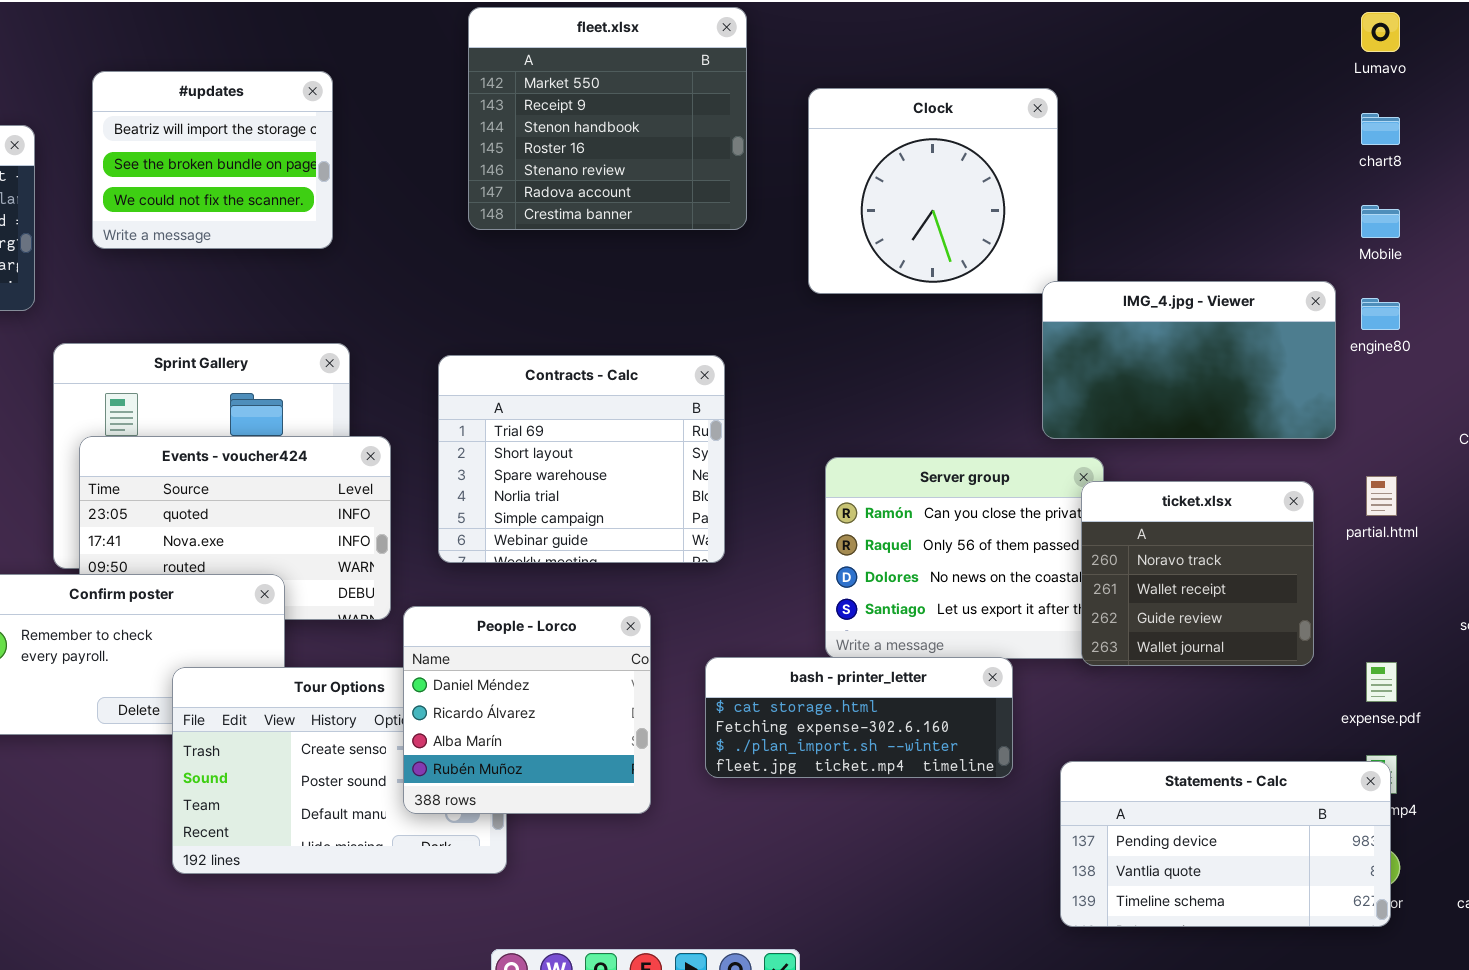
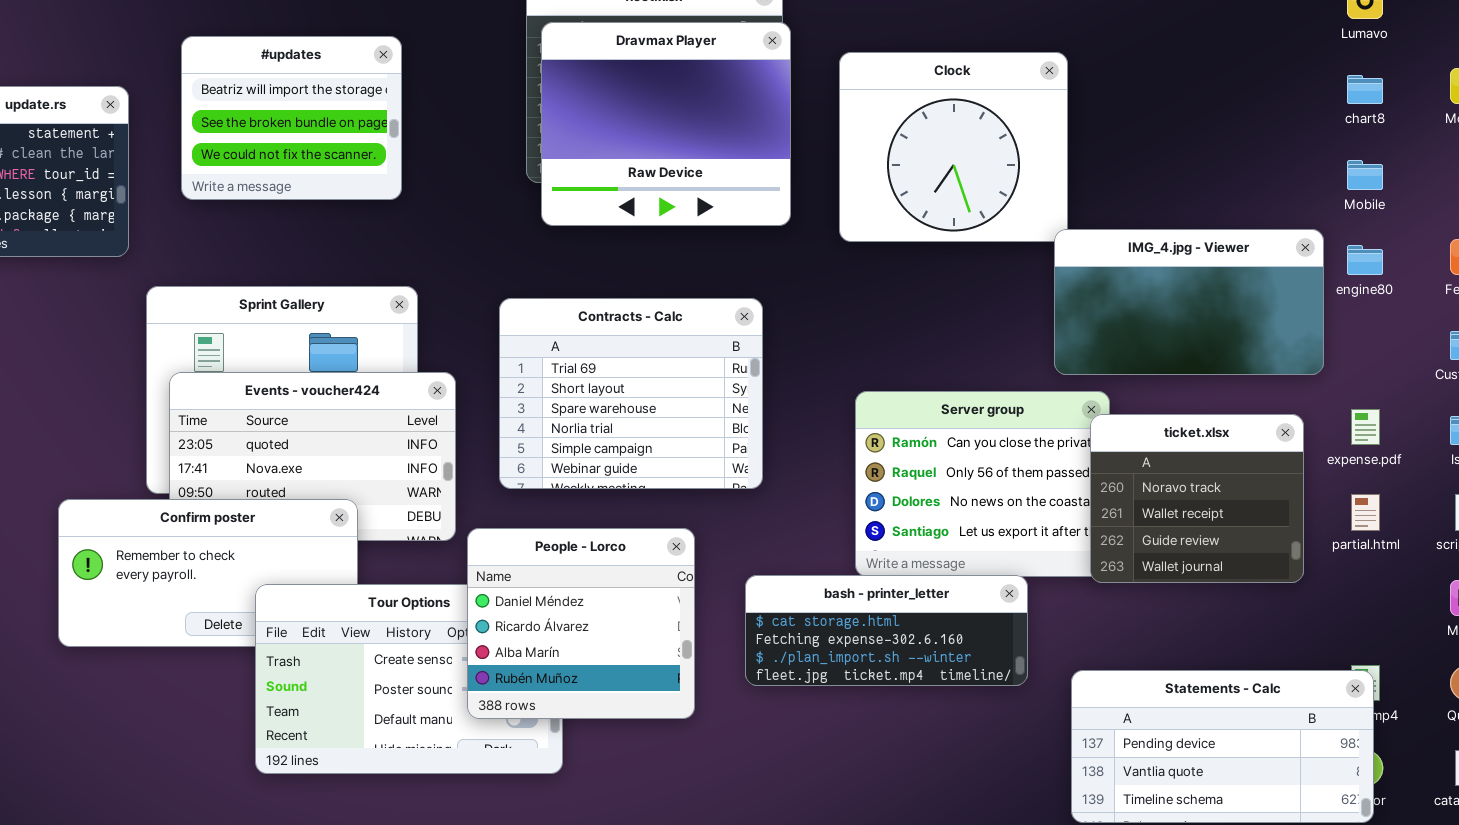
Dravmax Player: none -> [541,22,791,226], opened
partial.html: [1366,476,1397,516] -> [1351,494,1380,531], moved
expense.pdf: [1366,662,1397,702] -> [1351,409,1380,445], moved

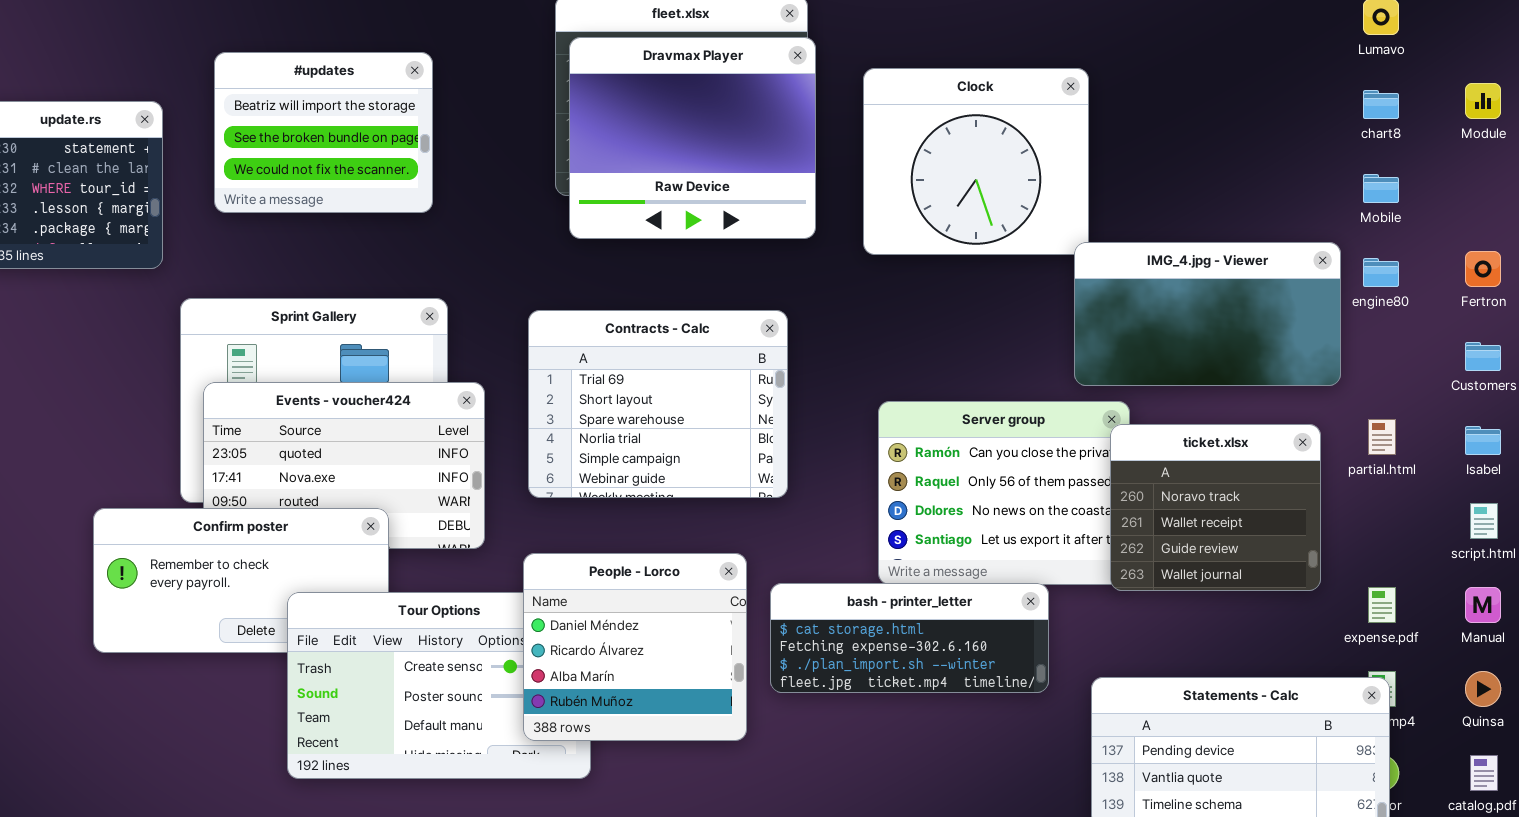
expense.pdf: [1351,409,1380,445] -> [1368,587,1396,623], moved
partial.html: [1351,494,1380,531] -> [1368,419,1396,455], moved
People - Lorco: [467,528,695,719] -> [523,553,747,741], moved

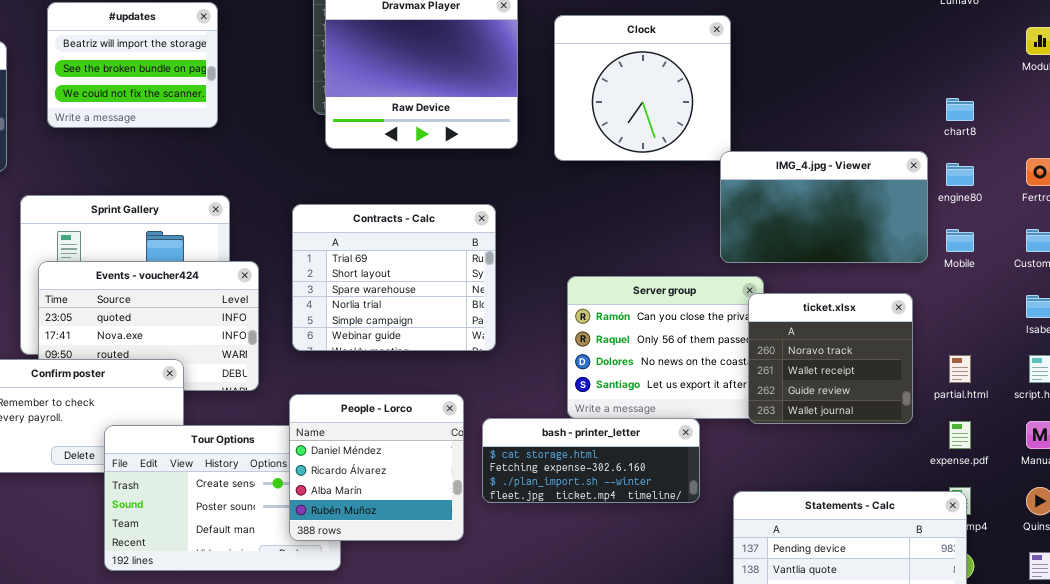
chart8: [1363,90,1399,119] -> [946,98,974,121], moved
Mobile: [1363,174,1399,203] -> [946,229,974,252], moved
partial.html: [1368,419,1396,455] -> [949,355,971,383], moved

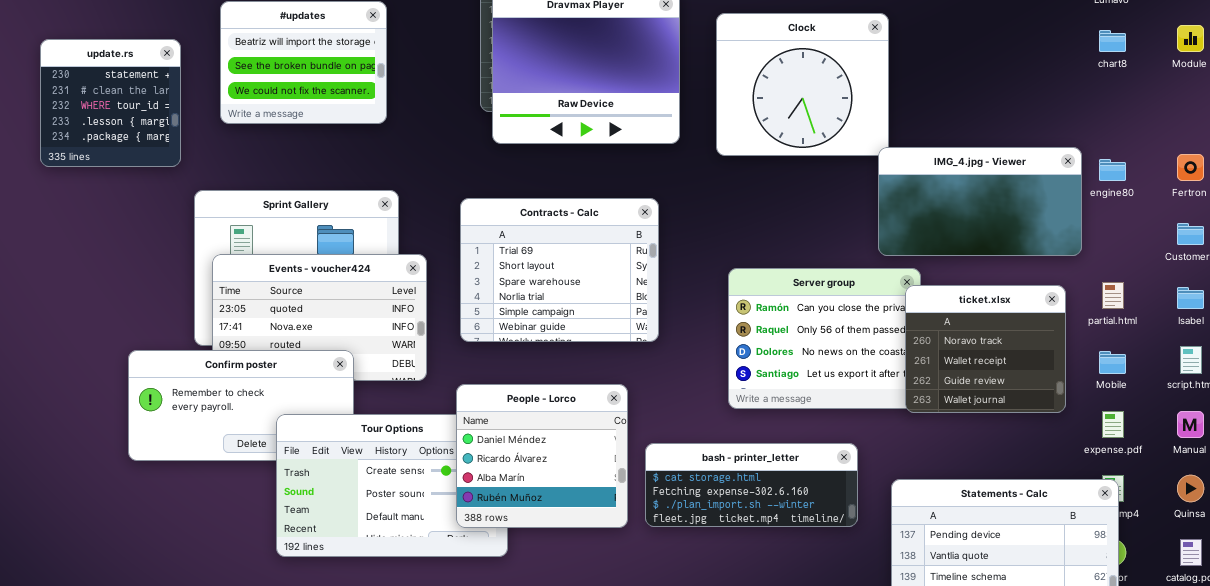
chart8: [946,98,974,121] -> [1099,30,1126,52], moved
Mobile: [946,229,974,252] -> [1099,351,1126,374], moved
partial.html: [949,355,971,383] -> [1102,282,1124,309], moved
bash - printer_letter: [482,418,700,503] -> [645,443,858,527], moved

